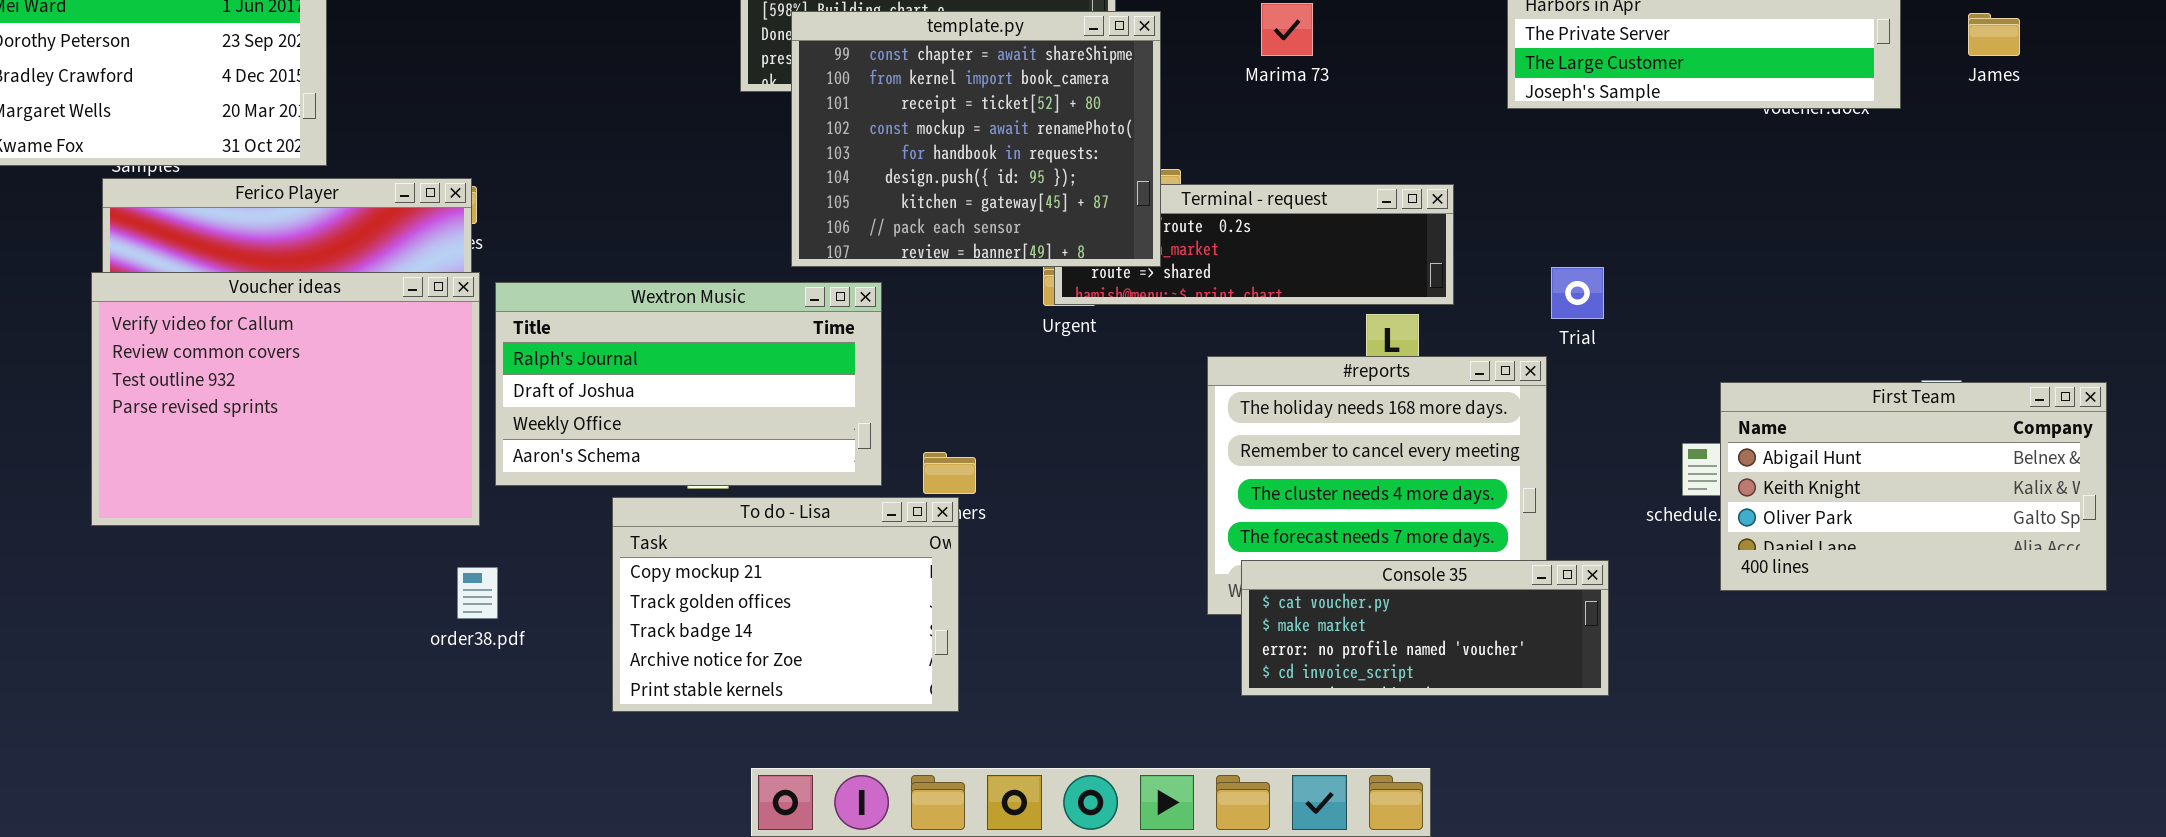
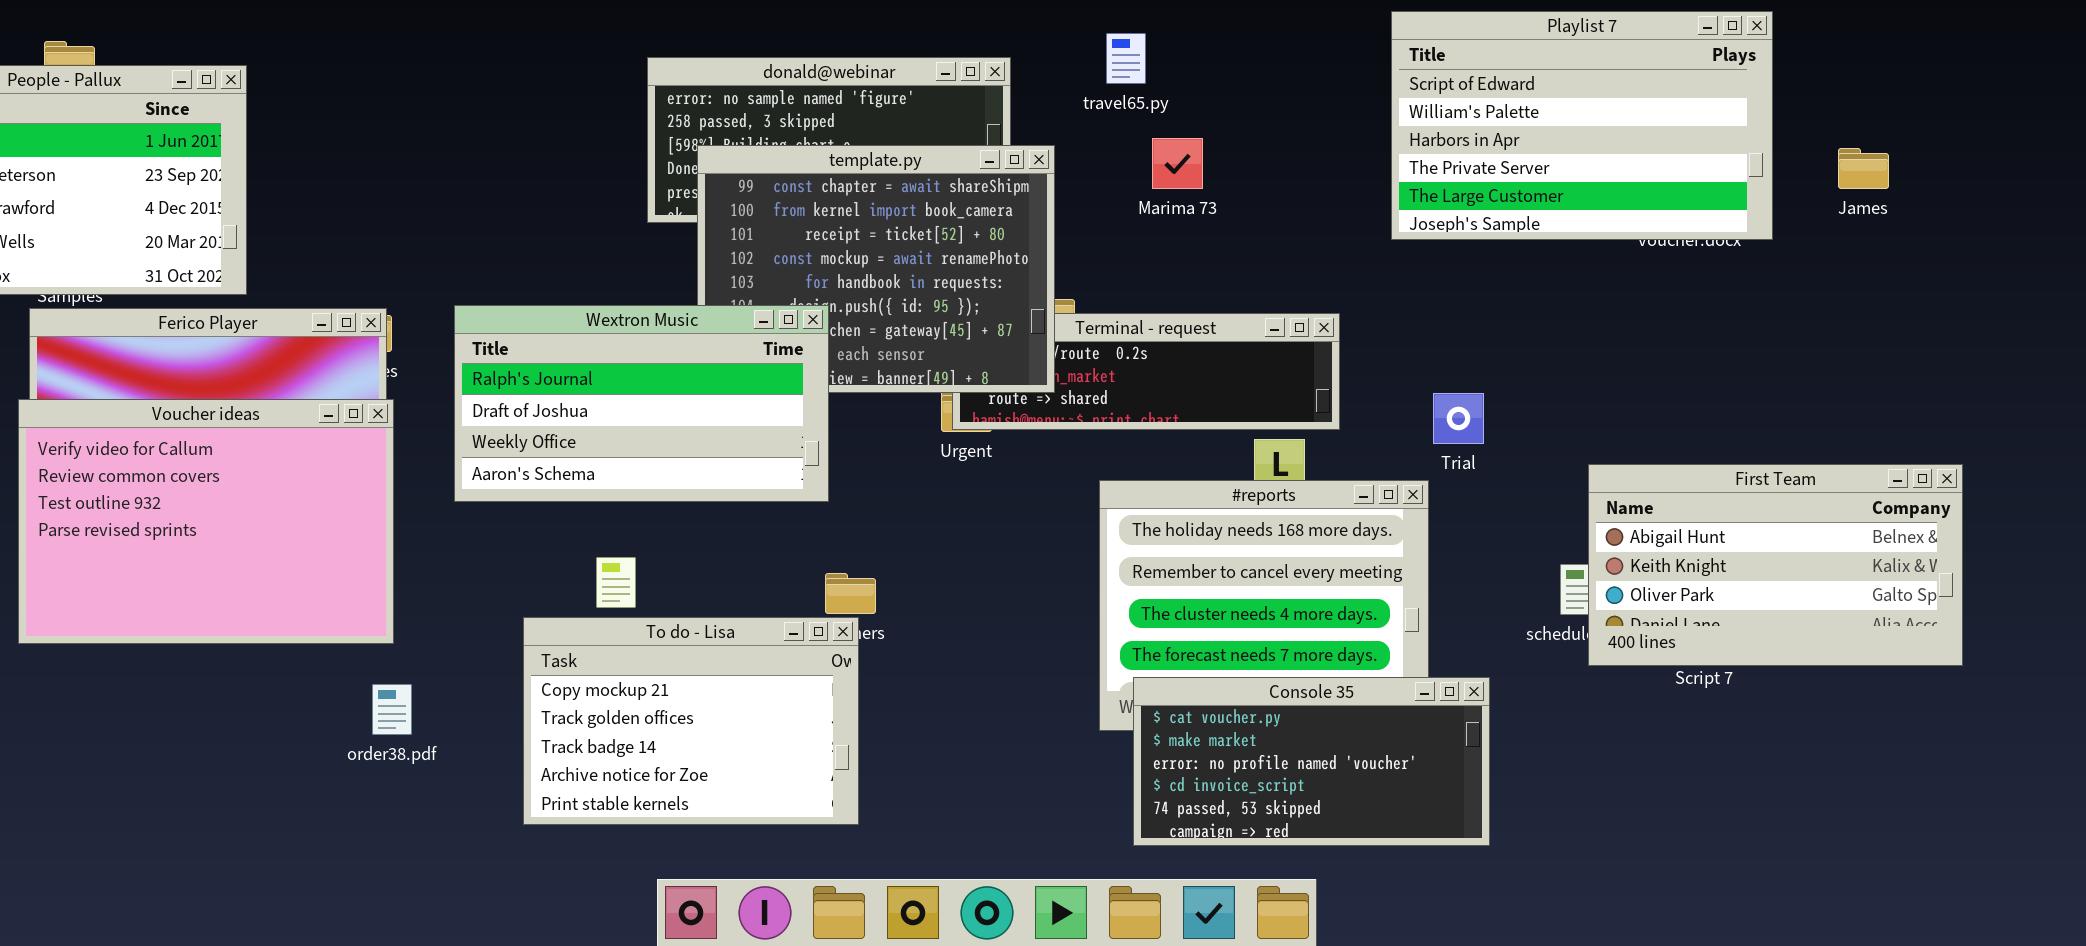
Wextron Music: [495,282,882,486] -> [454,305,829,502], moved
First Team: [1720,382,2107,591] -> [1588,464,1963,666], moved
Console 35: [1241,560,1609,696] -> [1133,677,1490,846], resized

